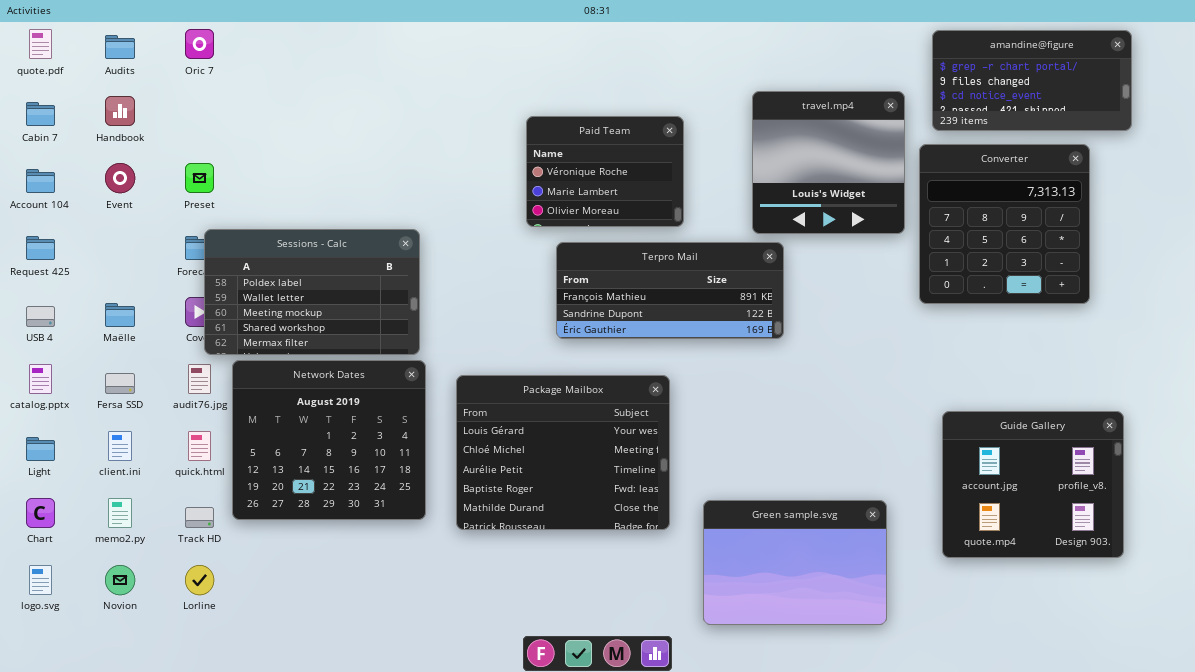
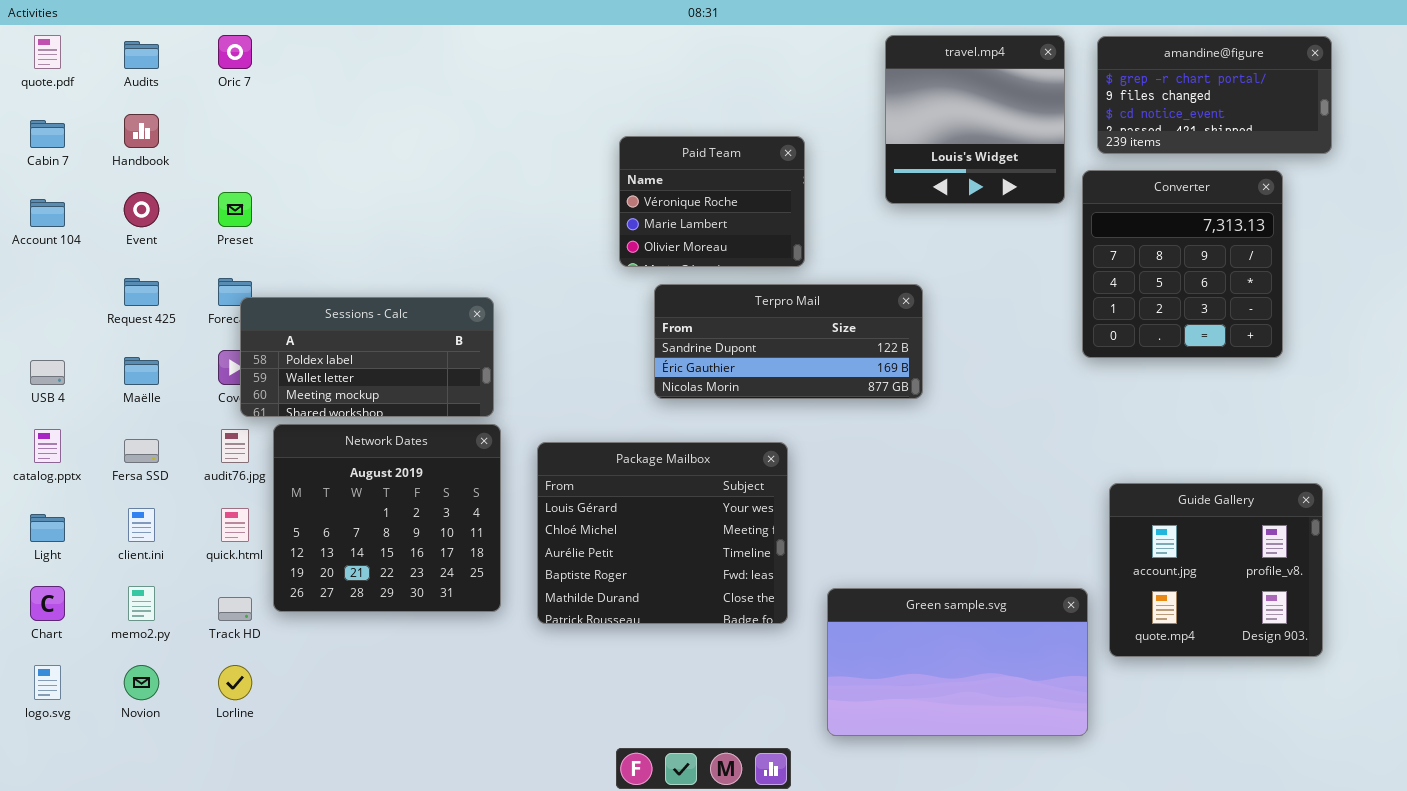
travel.mp4: [752,91,905,234] -> [885,35,1065,204], moved
Sessions - Calc: [204,229,420,355] -> [240,297,494,417], resized
Request 425: [26,236,55,260] -> [124,278,159,306], moved
Terpro Mail: [556,242,784,339] -> [654,284,923,399], scrolled down 1 row
Green sample.svg: [703,500,887,625] -> [827,588,1088,736], resized

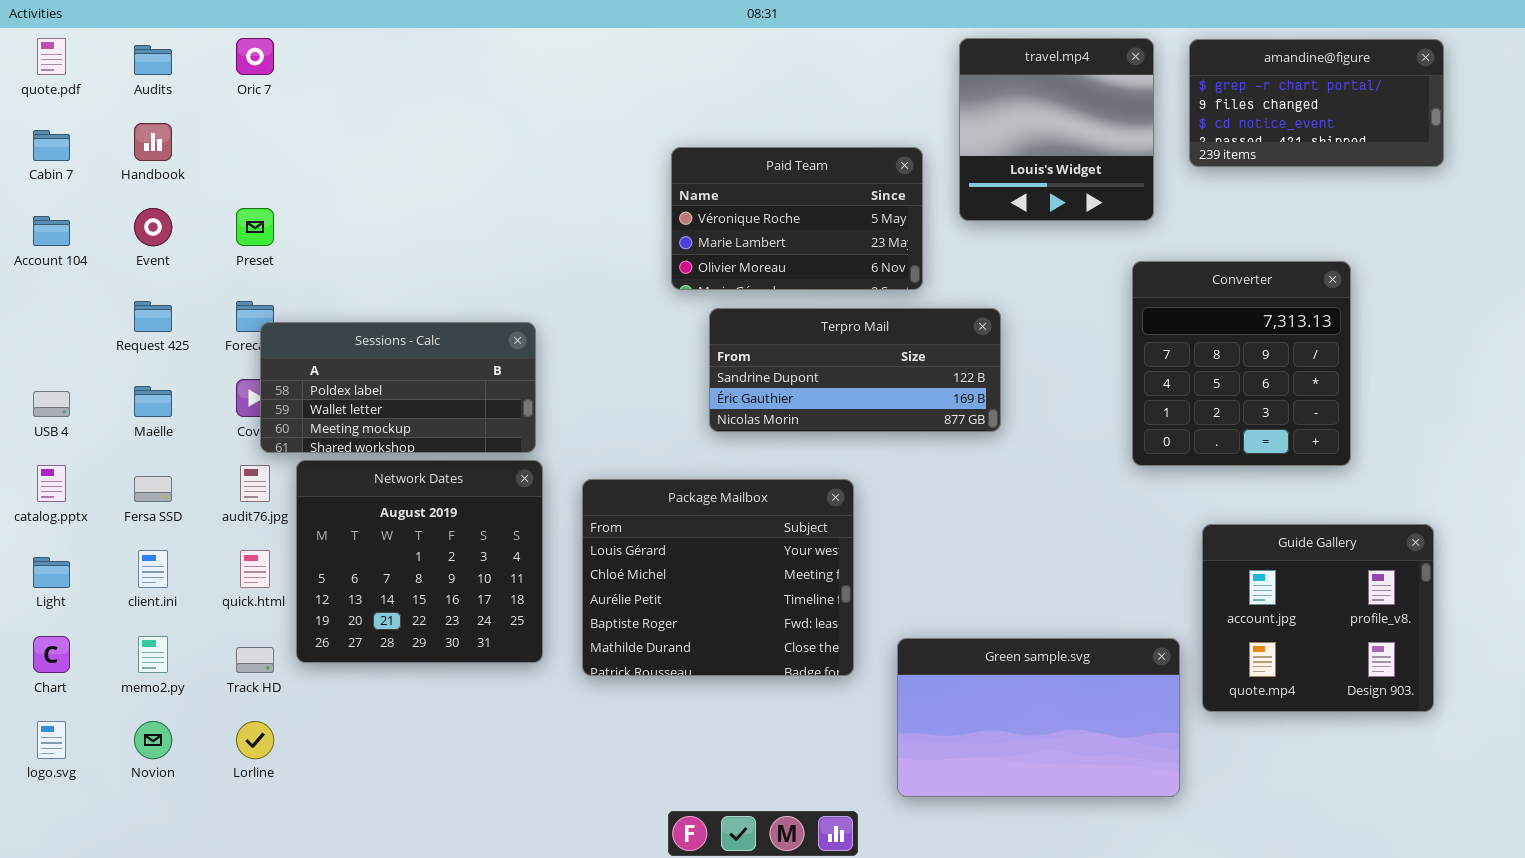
Paid Team: [619,136,805,267] -> [671,147,923,290], resized
Converter: [1082,170,1283,358] -> [1132,261,1351,466], moved

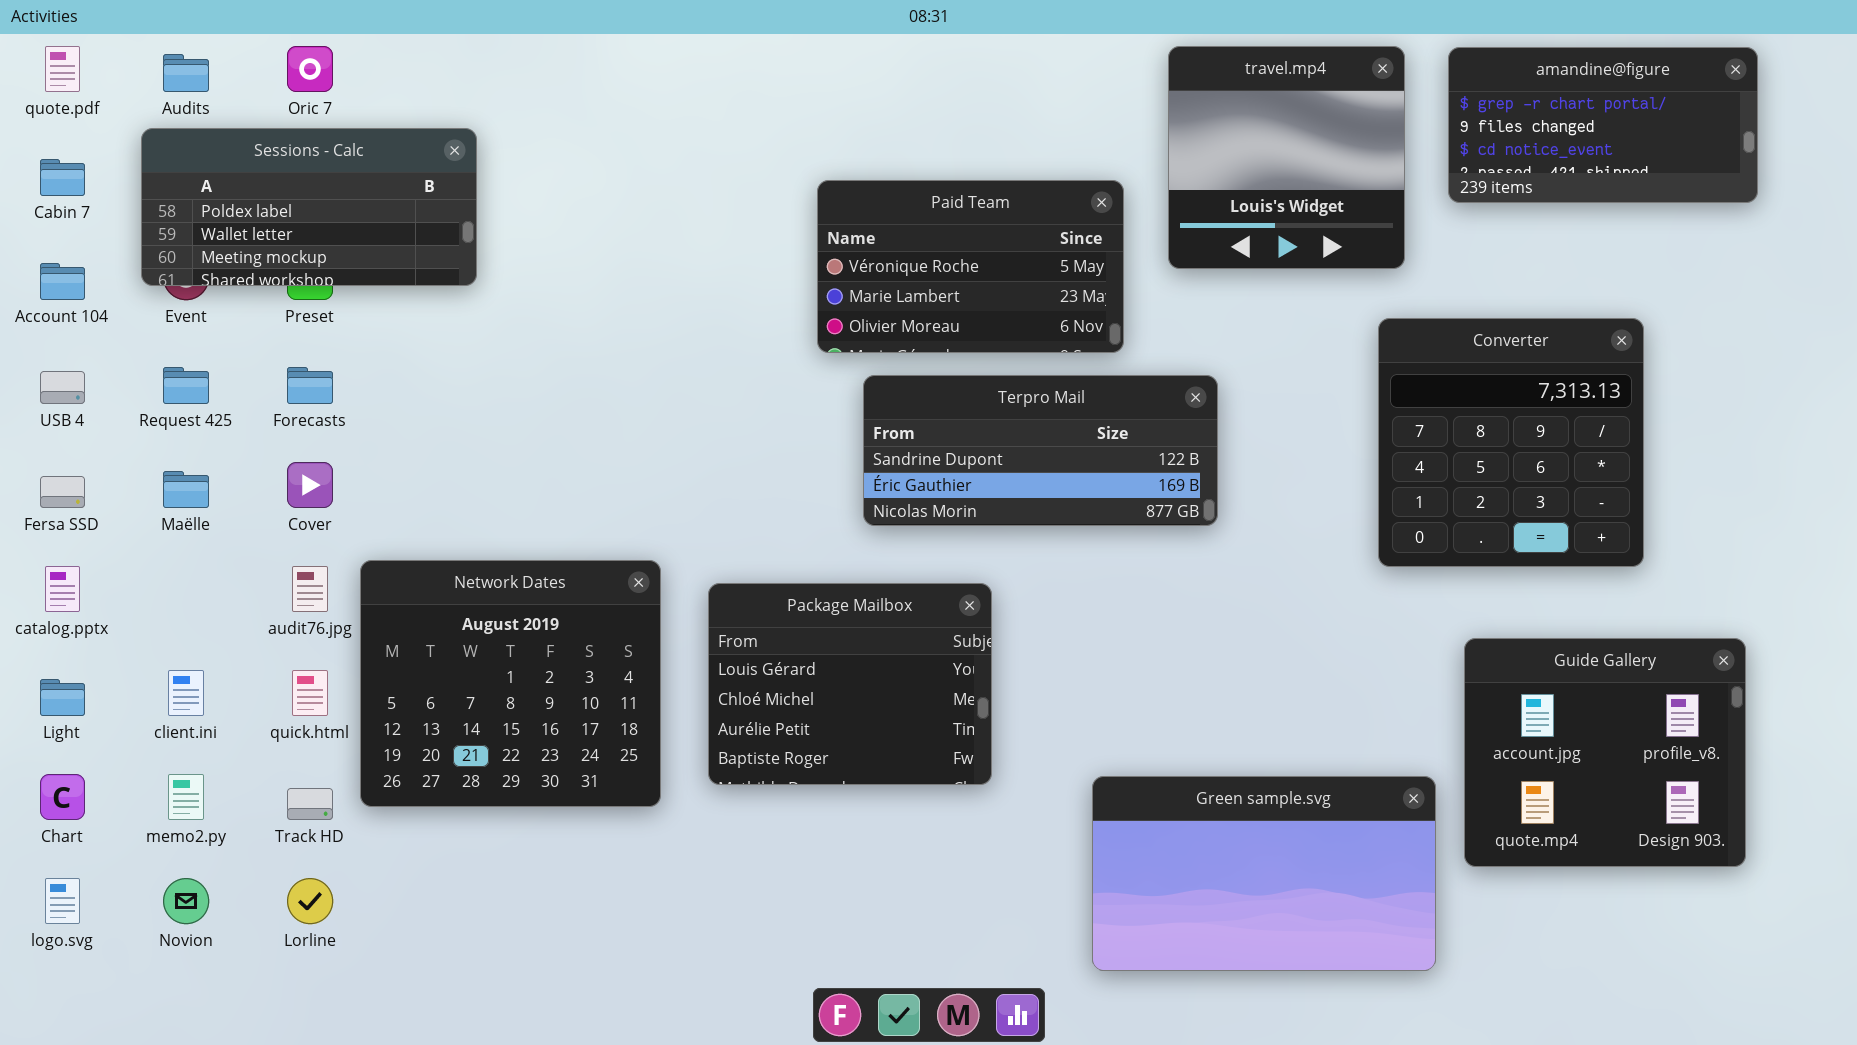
Sessions - Calc: [260,322,536,453] -> [141,128,477,286], moved
USB 4: [33,391,70,417] -> [40,371,85,404], moved
Fersa SSD: [134,476,172,502] -> [40,476,85,508], moved
Package Mailbox: [582,479,854,676] -> [708,583,992,785], resized

